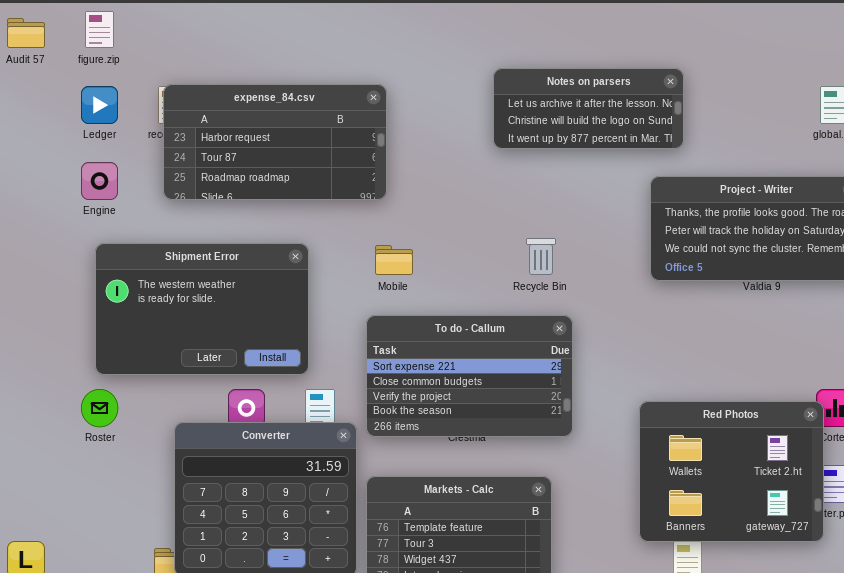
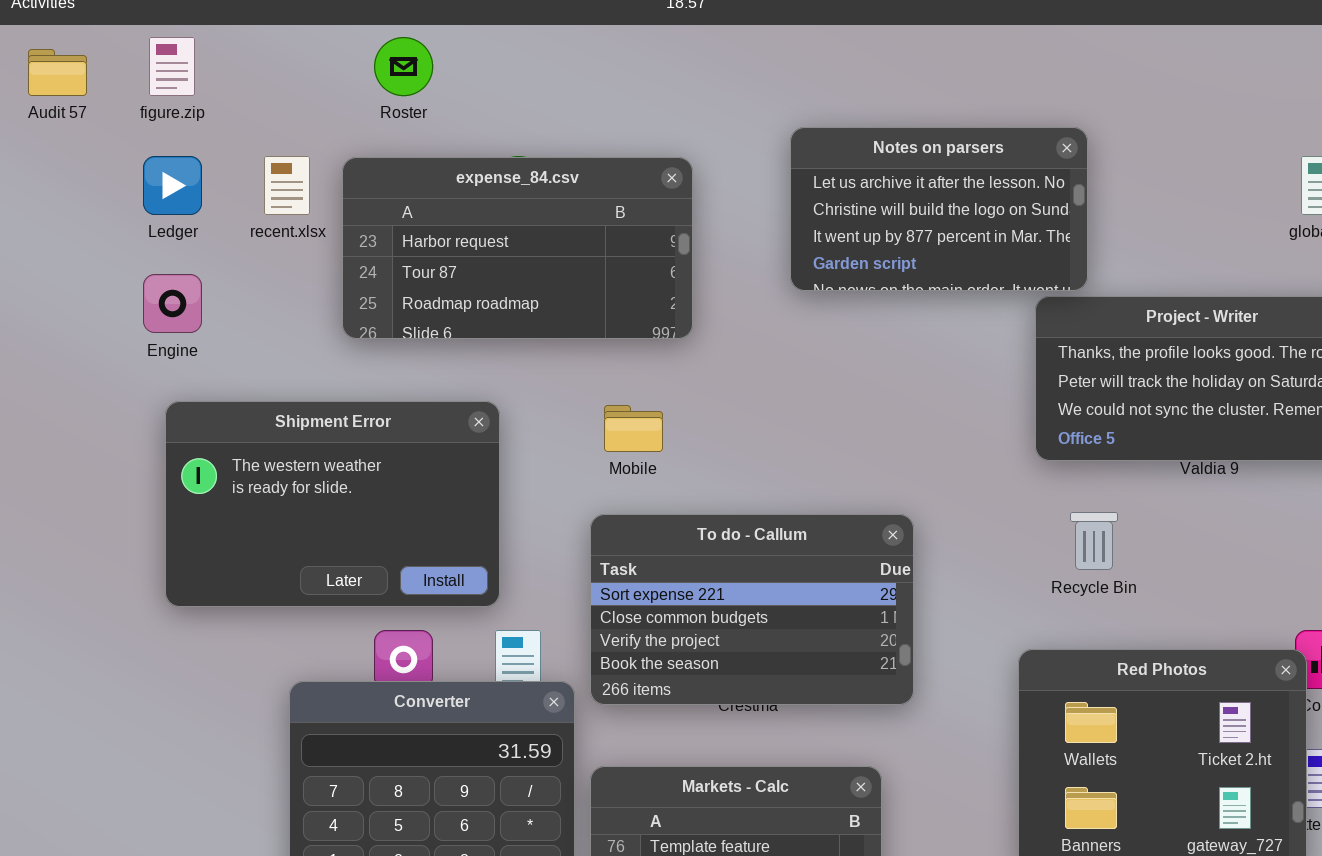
Notes on parsers: [493,68,684,149] -> [790,127,1088,291], resized
expense_84.csv: [163,84,387,200] -> [342,157,693,339], moved
Recycle Bin: [526,238,556,275] -> [1070,512,1118,570], moved
Roster: [81,389,118,427] -> [374,37,433,96], moved

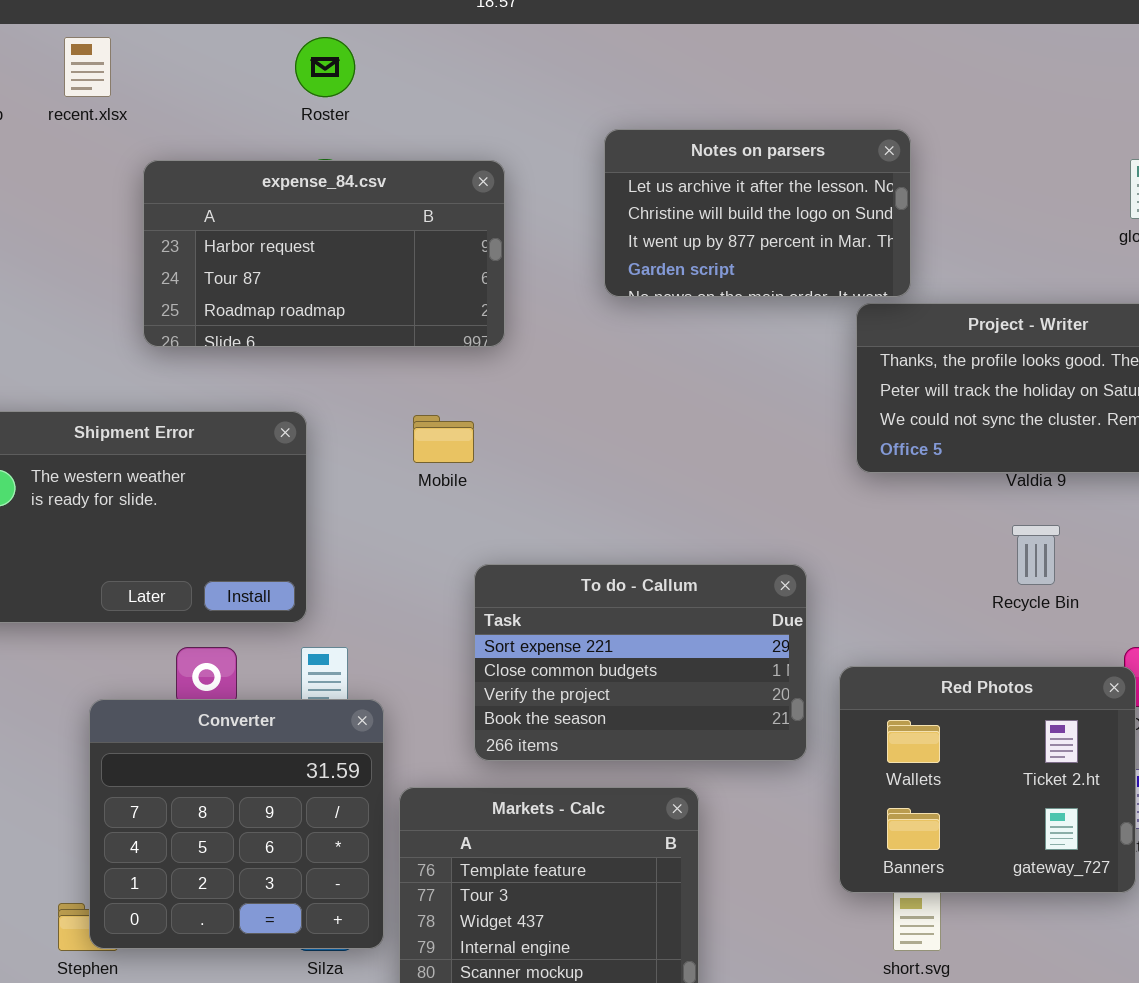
Roster: [374,37,433,96] -> [295,37,355,97], moved
recent.xlsx: [264,156,310,215] -> [64,37,111,97], moved
Recycle Bin: [1070,512,1118,570] -> [1012,525,1060,585], moved
To do - Callum: [590,514,914,705] -> [474,564,807,761], moved

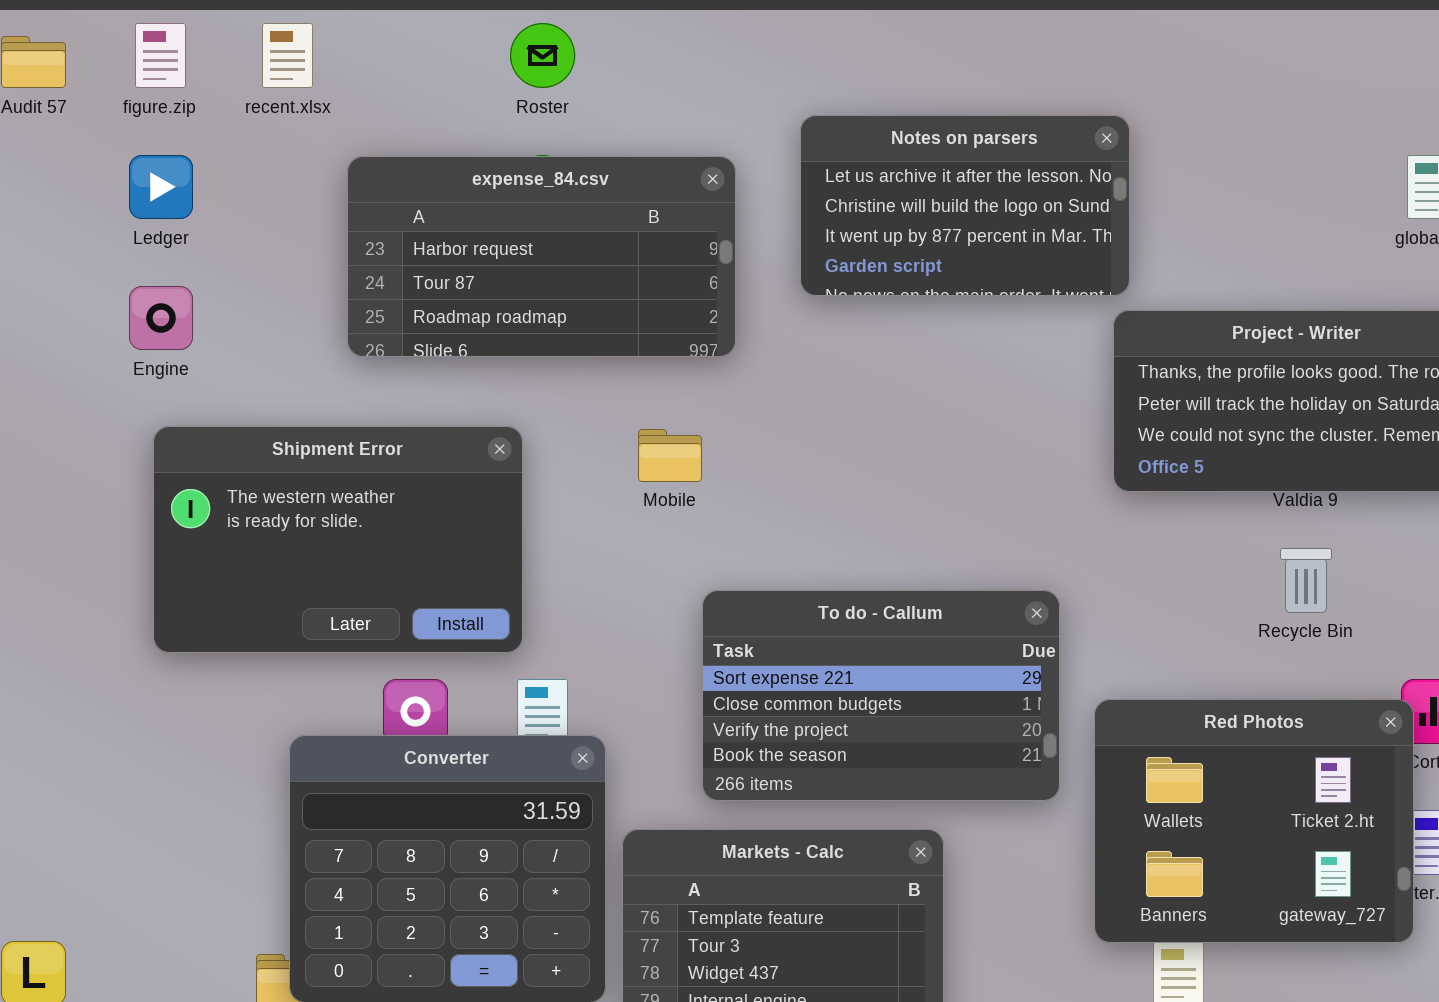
Notes on parsers: [604,129,911,297] -> [800,115,1130,296], moved

